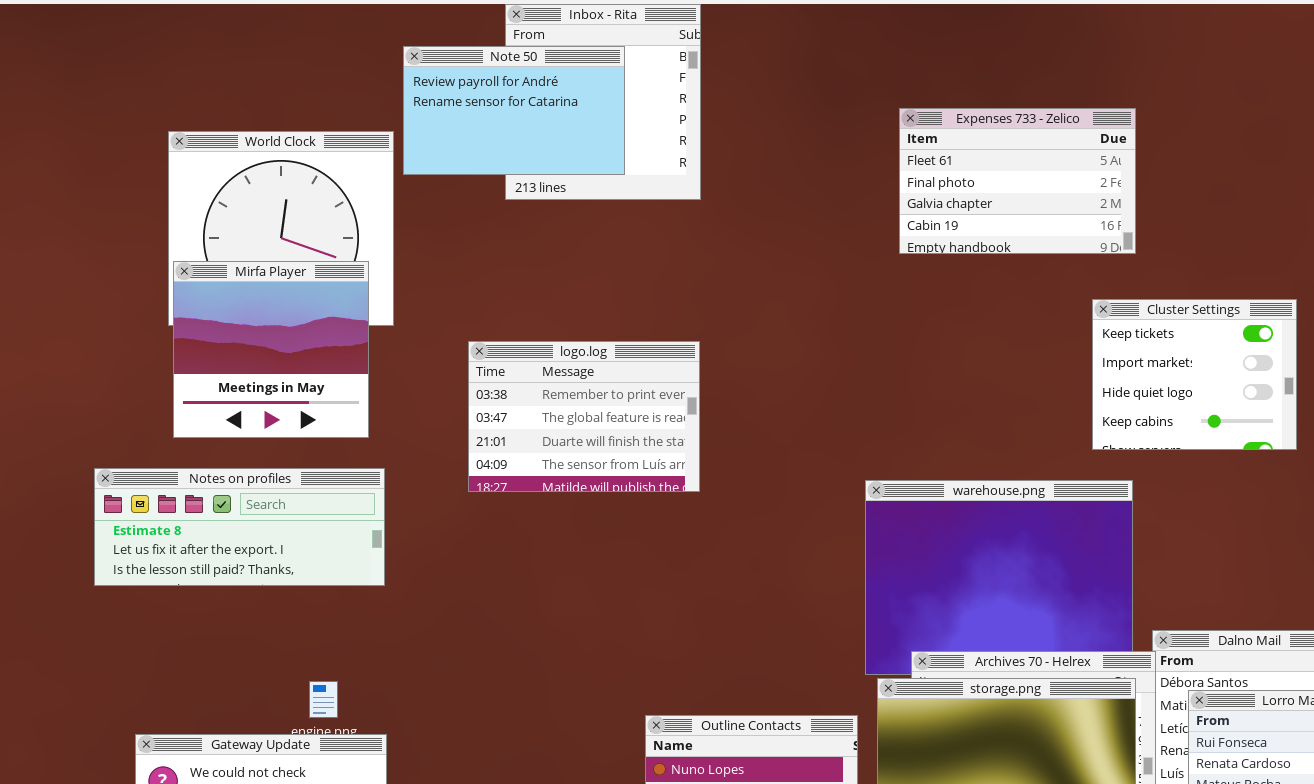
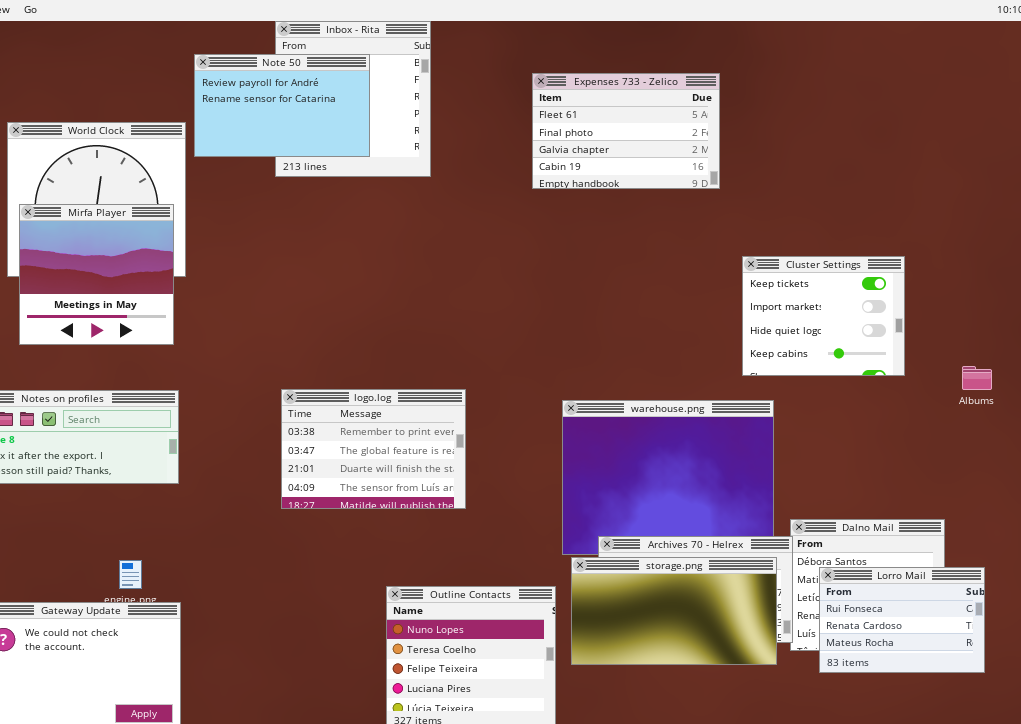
Expenses 733 - Zelico: [899,108,1136,254] -> [532,73,720,189], moved
Mirfa Player: [173,261,369,438] -> [19,204,174,345], moved
logo.log: [468,341,700,492] -> [281,389,466,509], moved

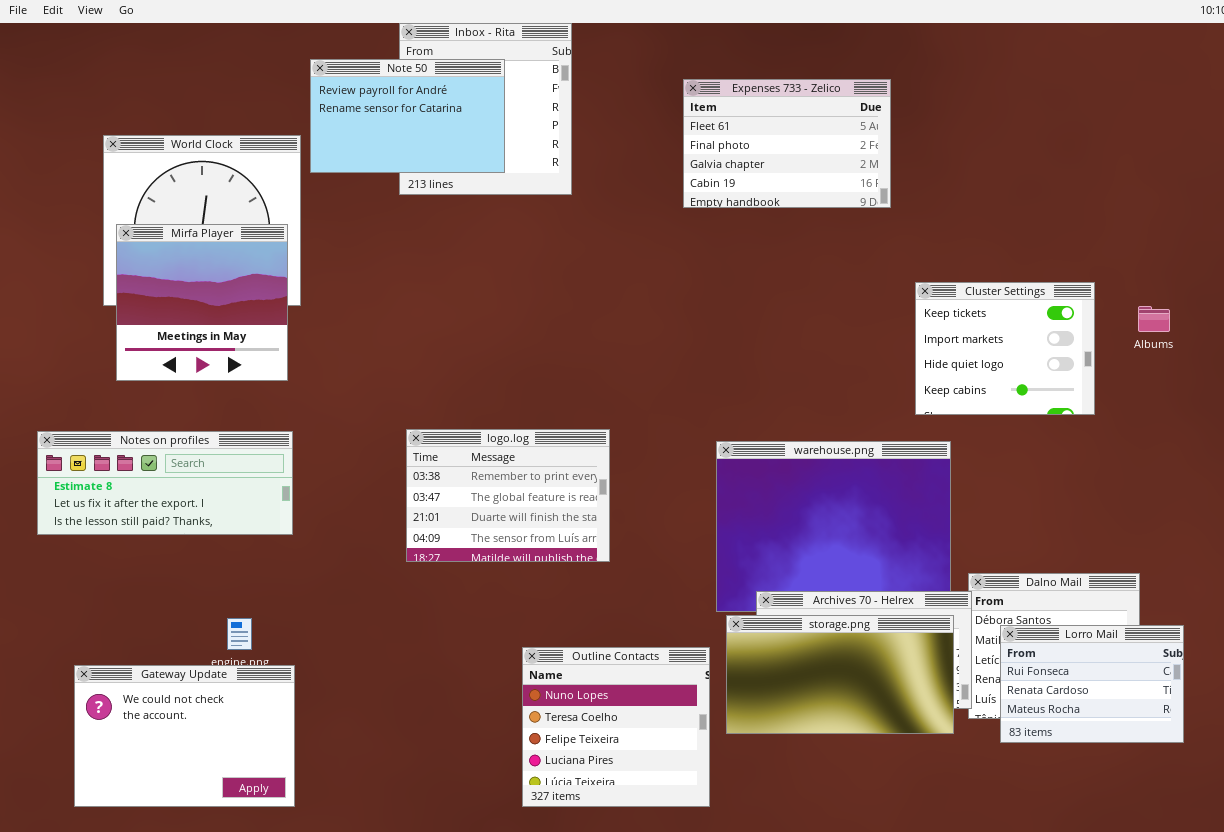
Albums: [962,366,992,390] -> [1138,306,1170,332], moved

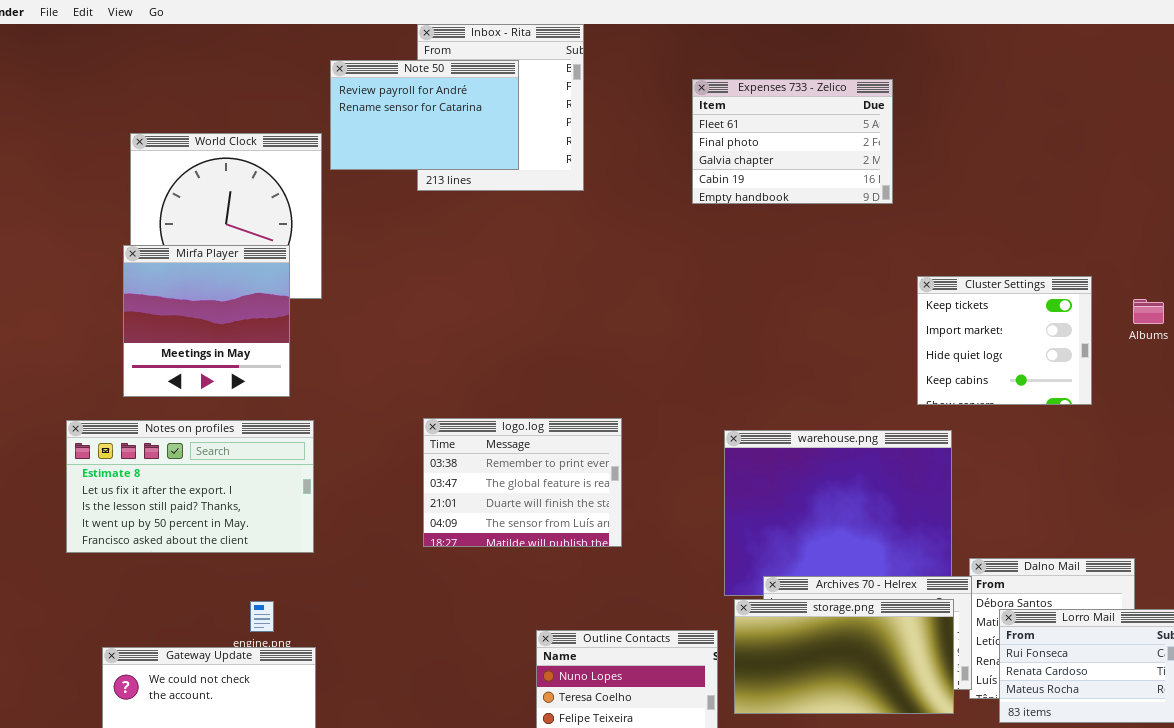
Mirfa Player: [116,224,288,381] -> [123,245,290,397], moved
Notes on profiles: [37,431,293,535] -> [66,420,314,553], resized

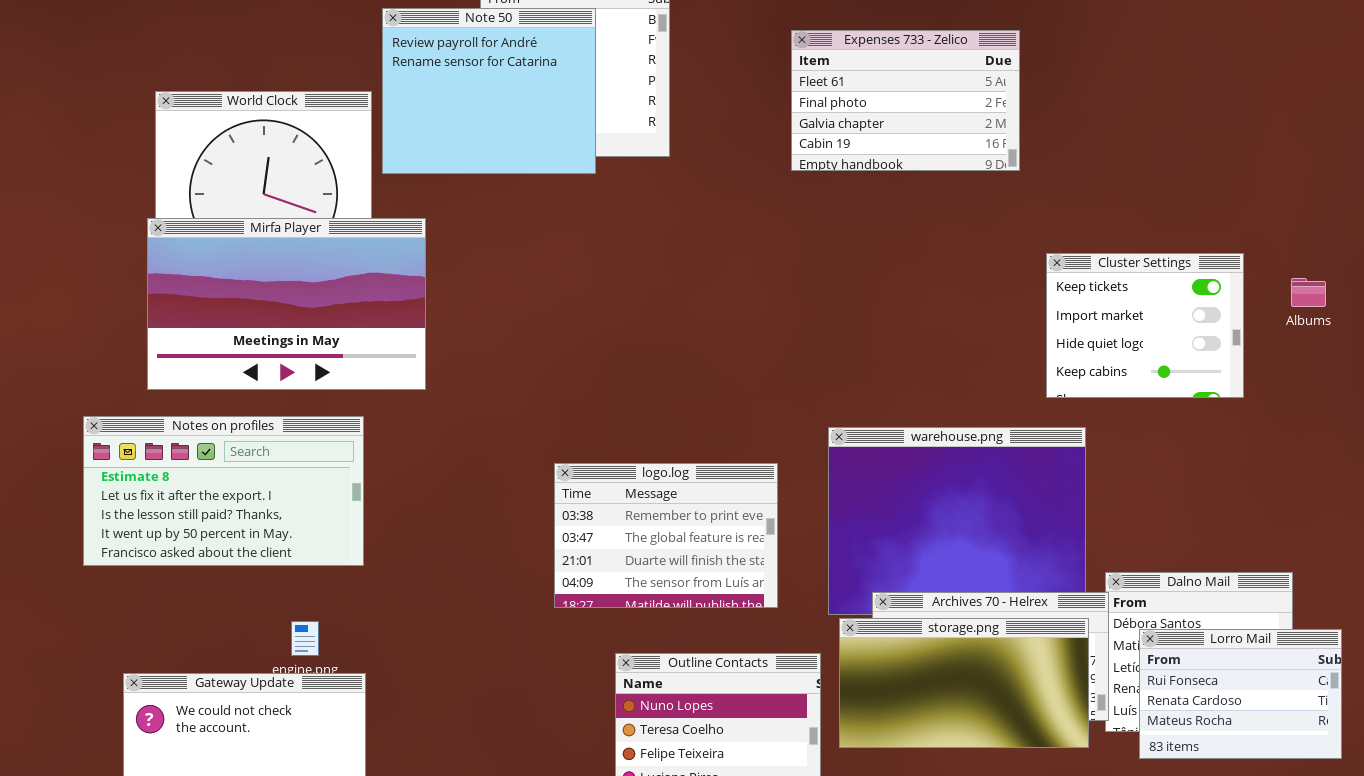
Note 50: [330,60,519,170] -> [382,8,596,174], resized
Mirfa Player: [123,245,290,397] -> [147,218,426,390], resized
logo.log: [423,418,622,547] -> [554,463,778,608], moved

